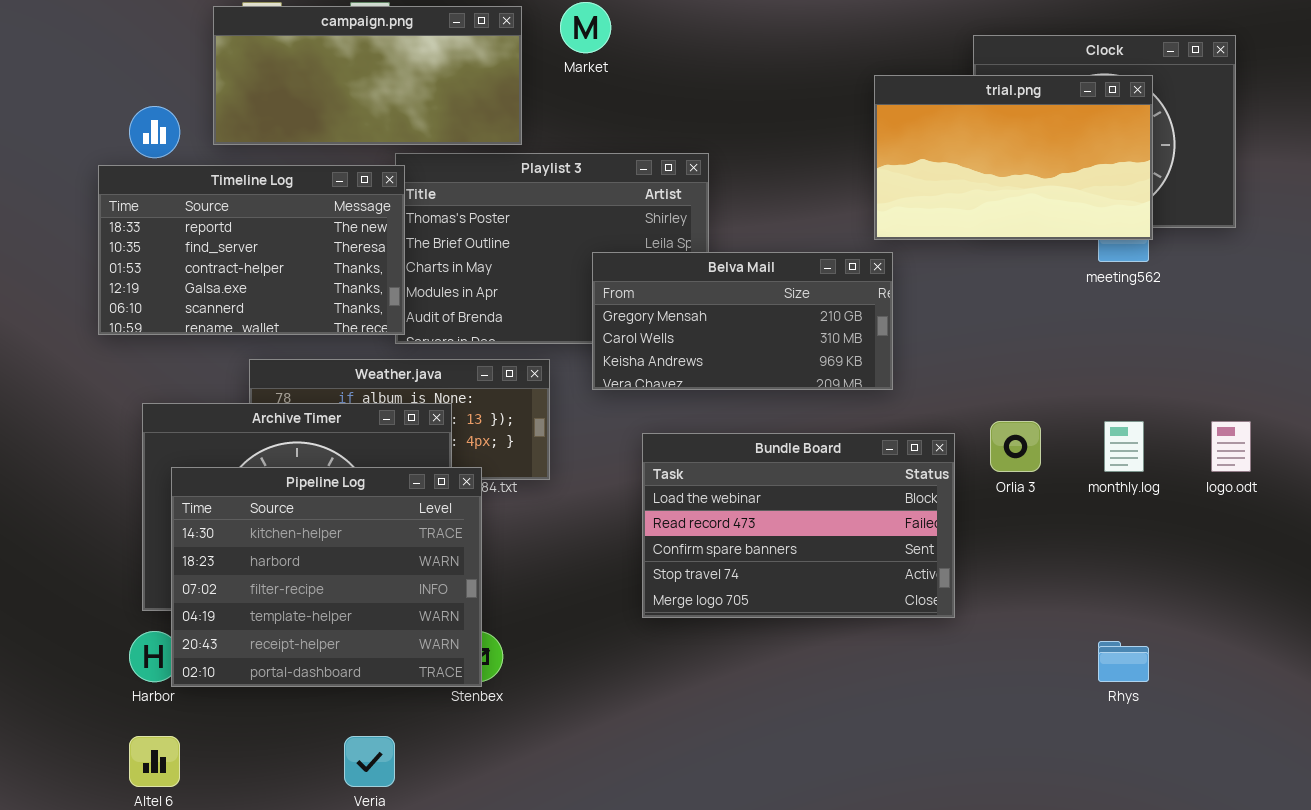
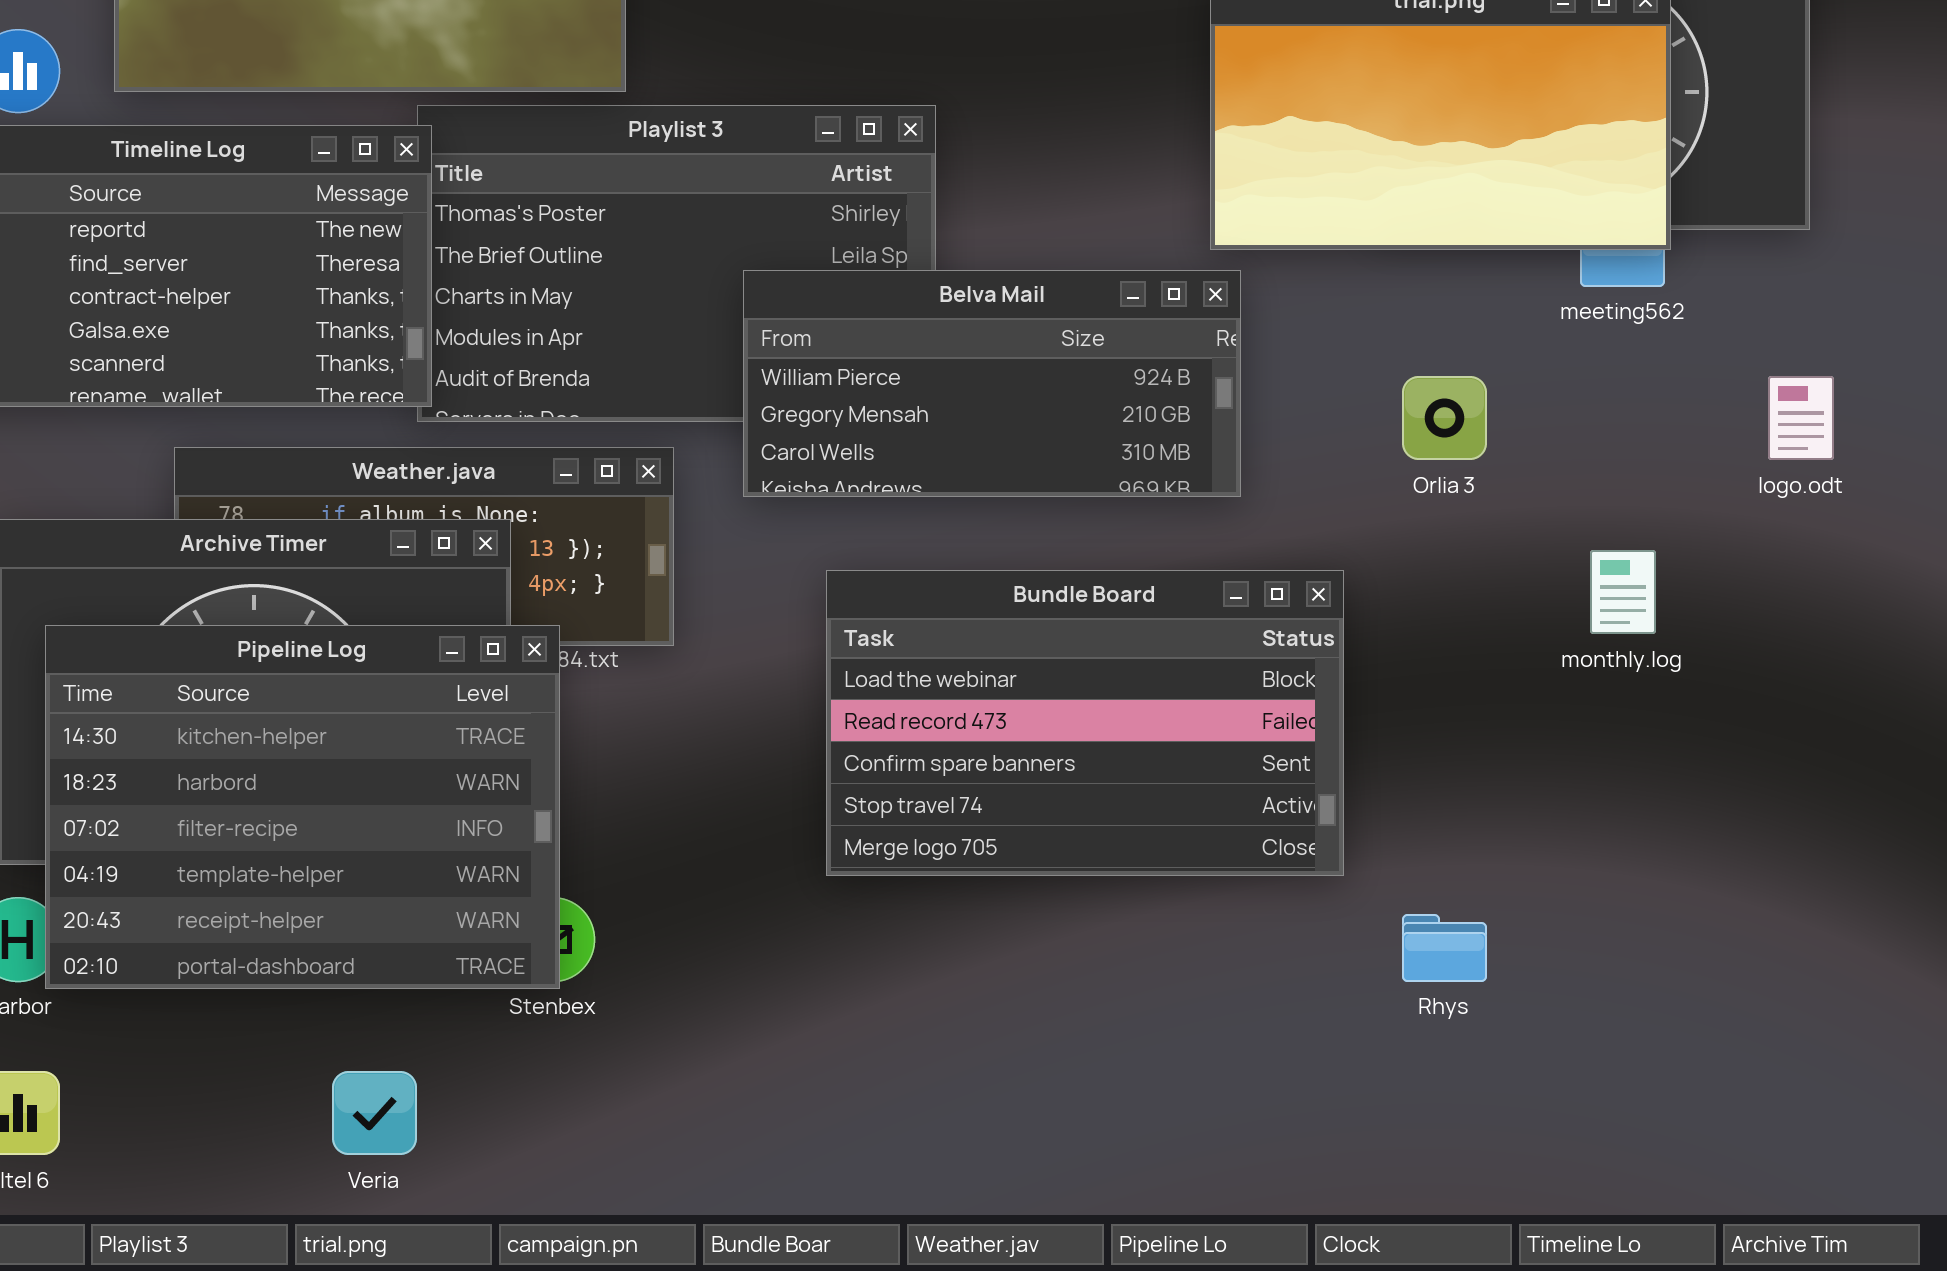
Belva Mail: [592,252,893,390] -> [743,270,1241,497], scrolled up 1 row
Orlia 3: [990,421,1041,472] -> [1402,376,1487,460], moved
logo.odt: [1211,421,1251,472] -> [1768,376,1834,460], moved
Rhys: [1098,641,1149,682] -> [1402,914,1487,982], moved

